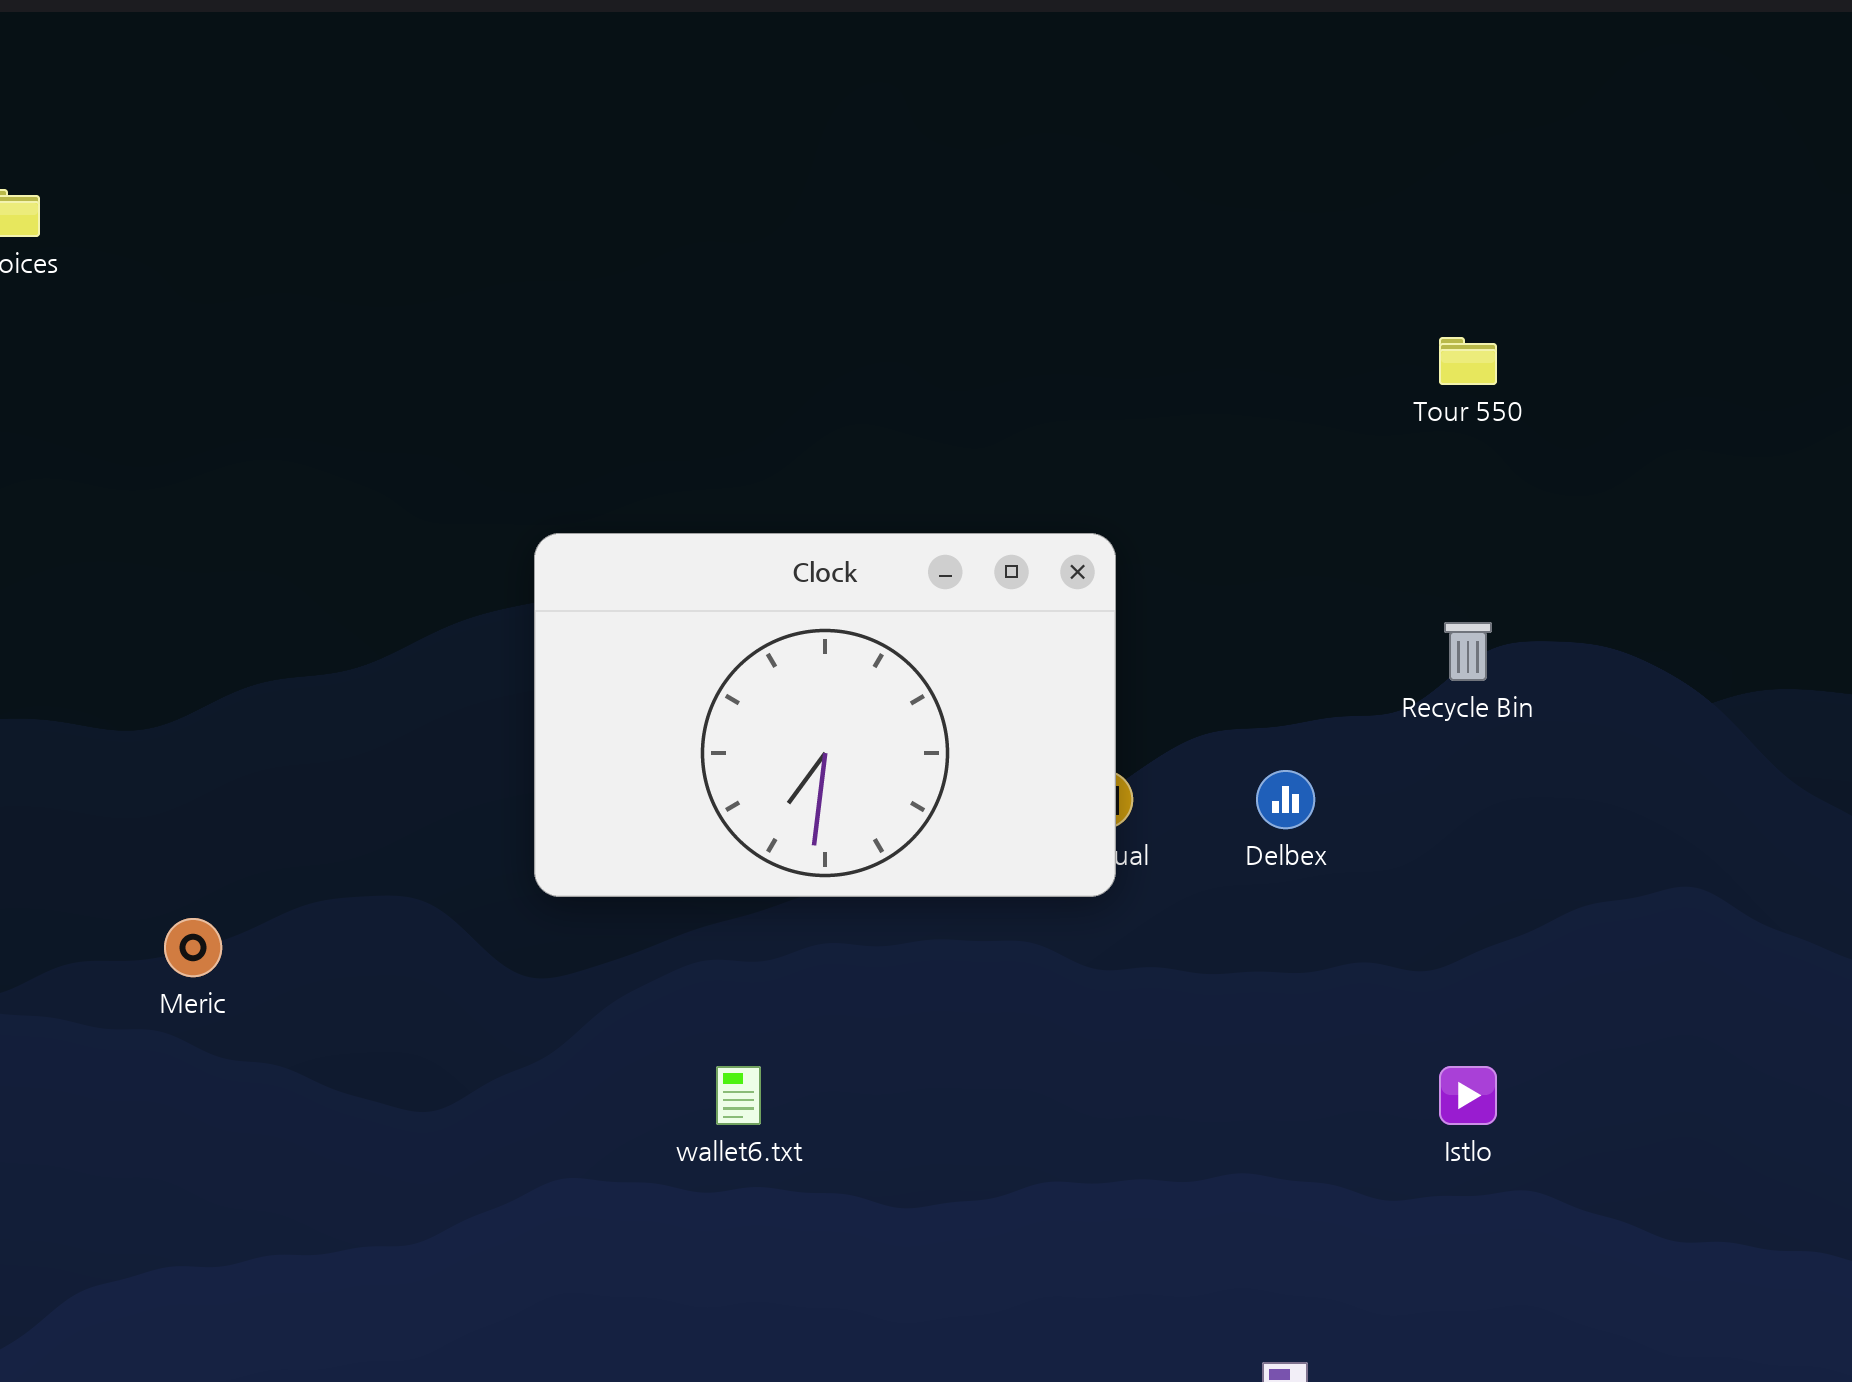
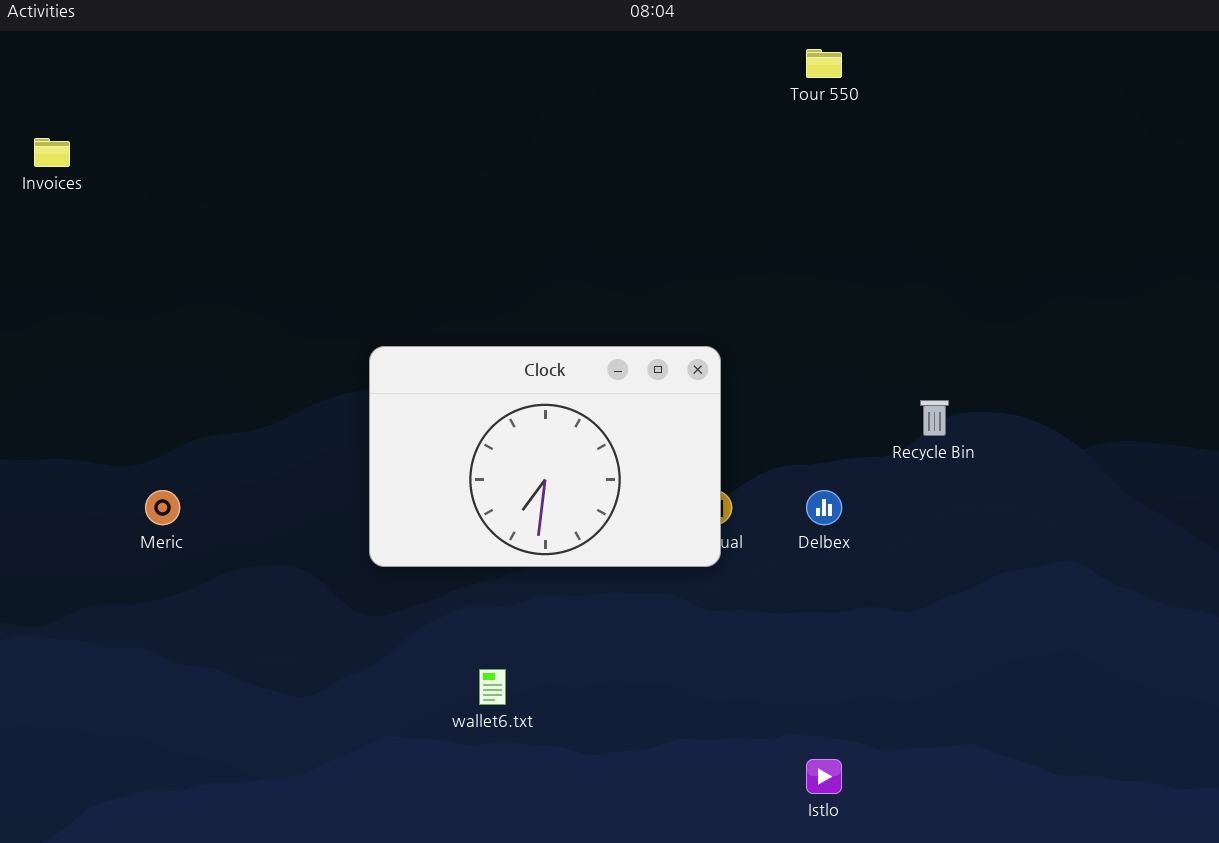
Tour 550: [1439,337,1497,385] -> [806,49,842,78], moved
Meric: [164,918,222,977] -> [145,490,180,525], moved
Istlo: [1439,1066,1497,1125] -> [806,759,842,794], moved

